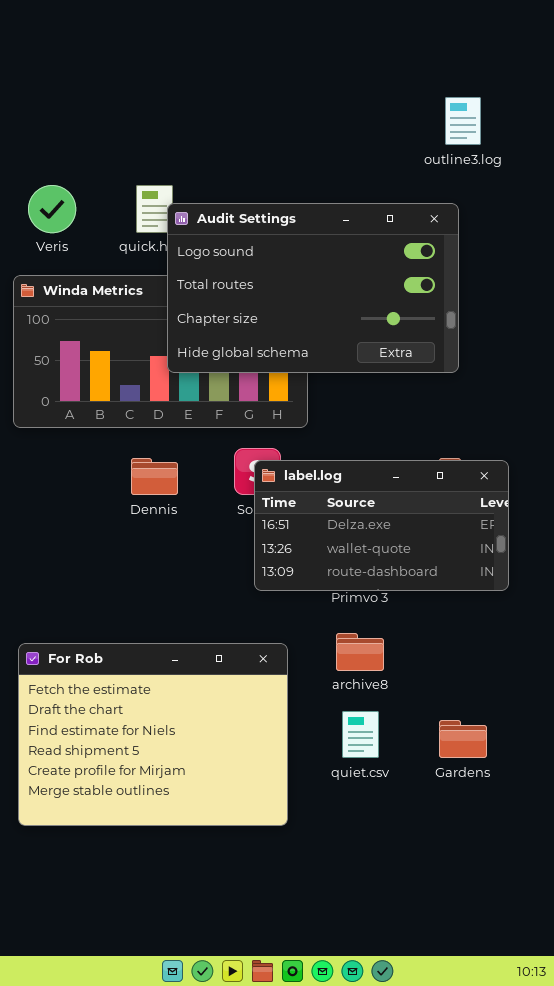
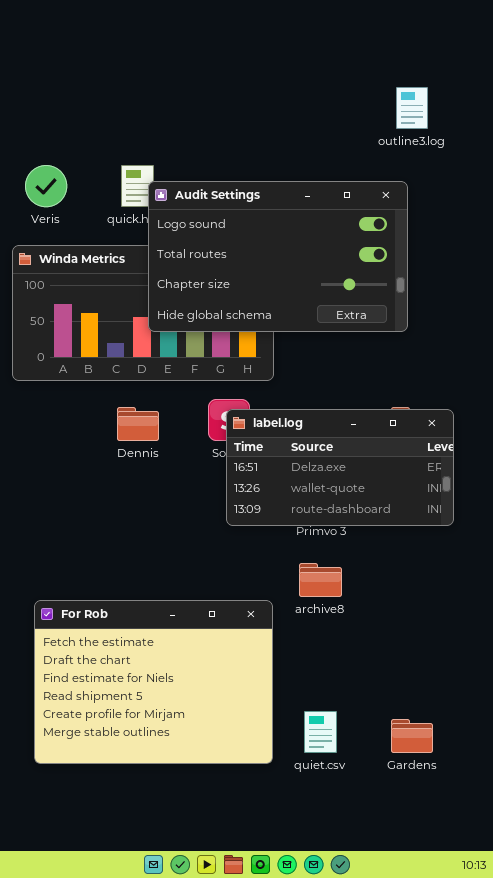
For Rob: [18,643,288,826] -> [34,600,273,764], moved
quiet.csv: [342,711,379,758] -> [304,711,337,753], moved
Gardens: [439,720,487,758] -> [391,719,433,753], moved

